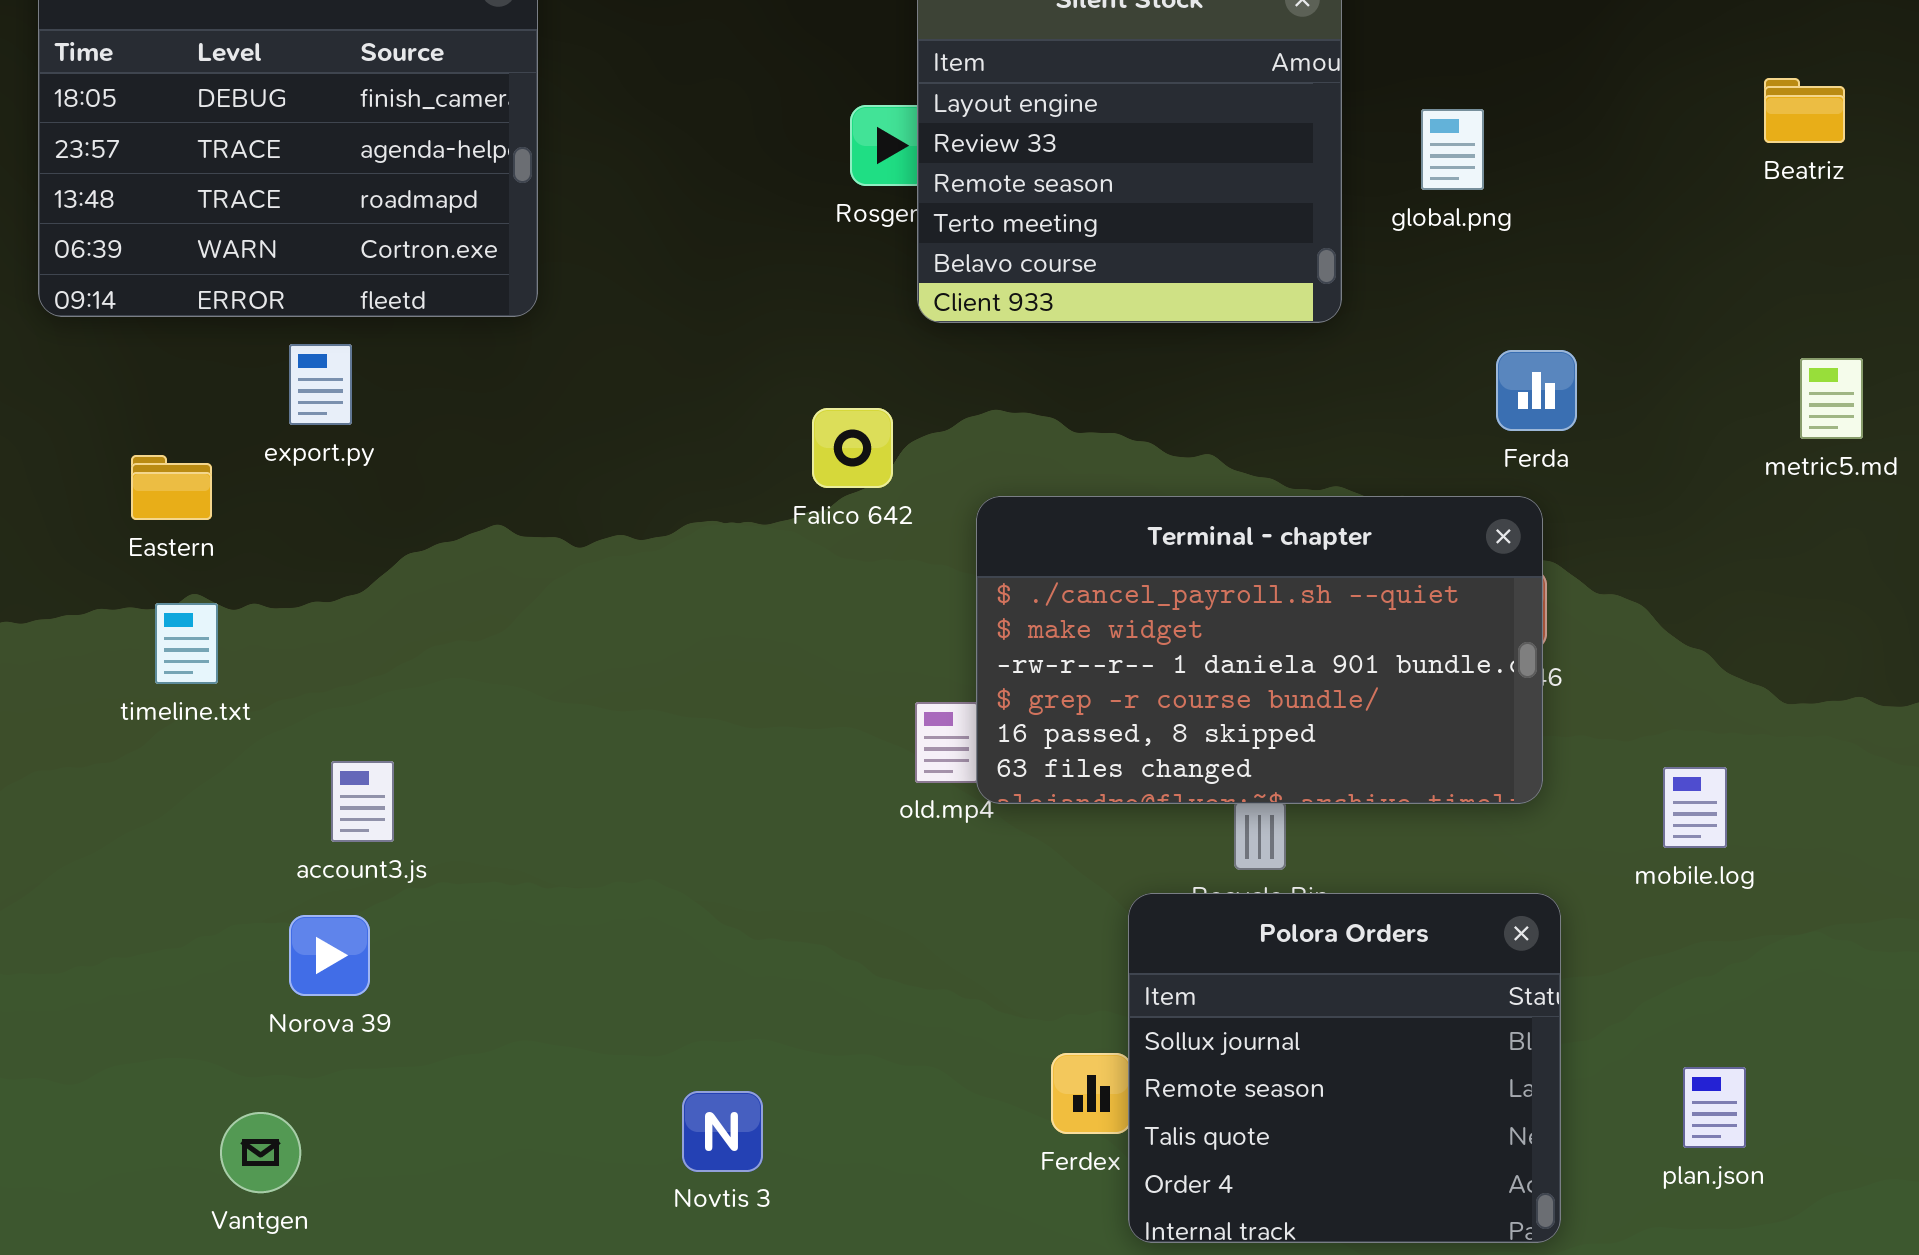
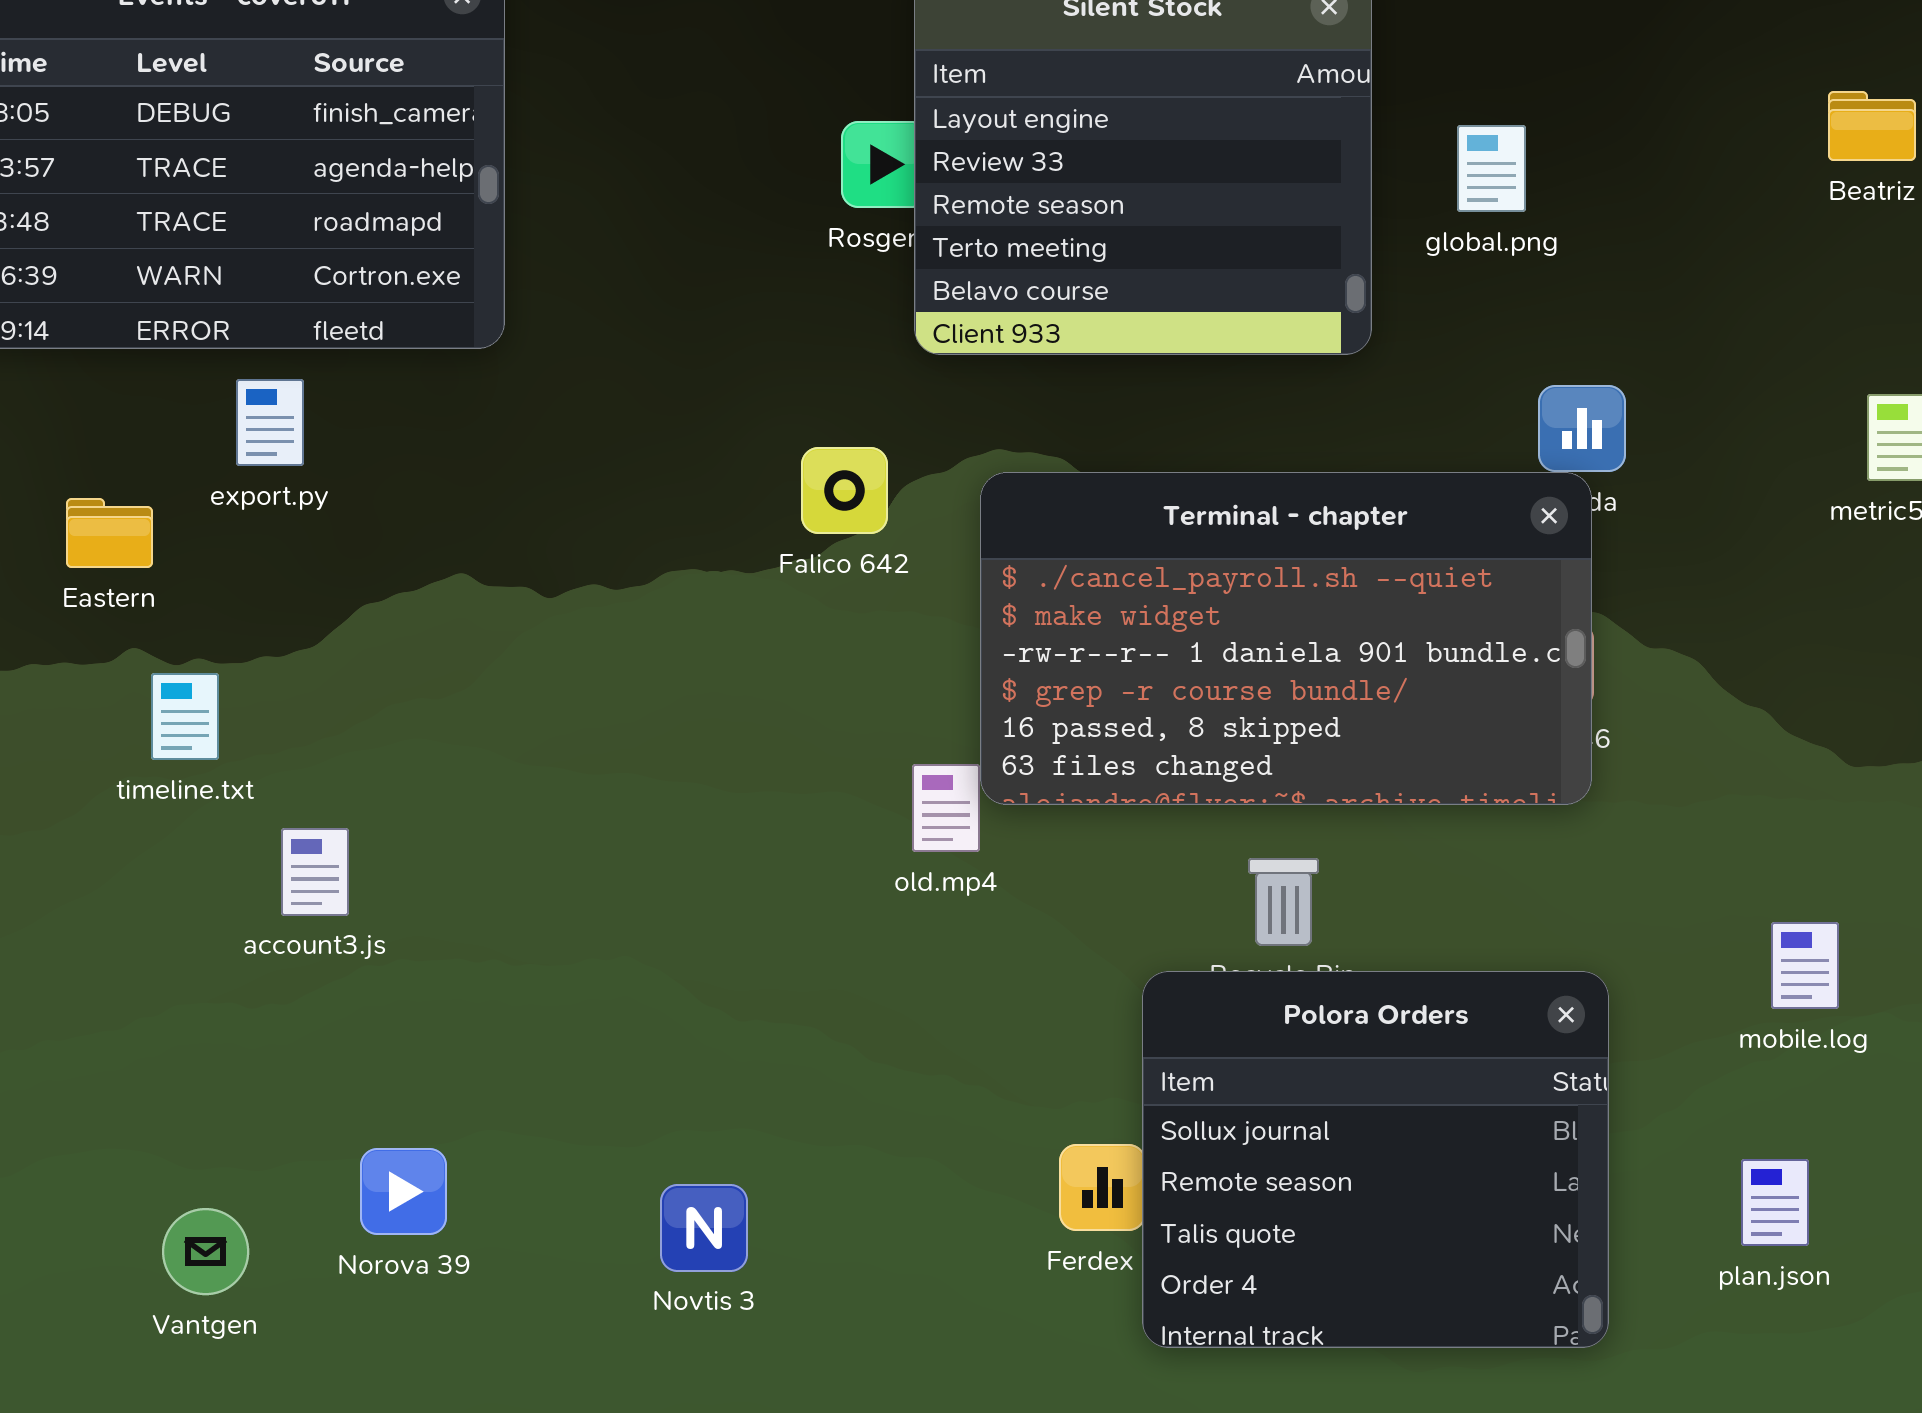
Terminal - chapter: [976,496,1543,804] -> [980,472,1592,805], moved
timeline.txt: [155,603,218,684] -> [151,673,219,760], moved
mobile.log: [1663,767,1727,848] -> [1771,922,1839,1009], moved
Norova 39: [289,915,370,996] -> [360,1148,447,1235], moved

